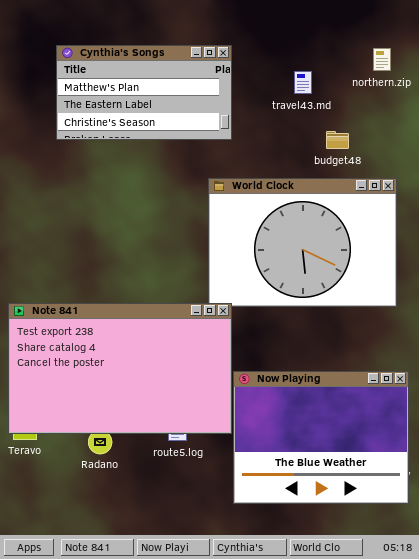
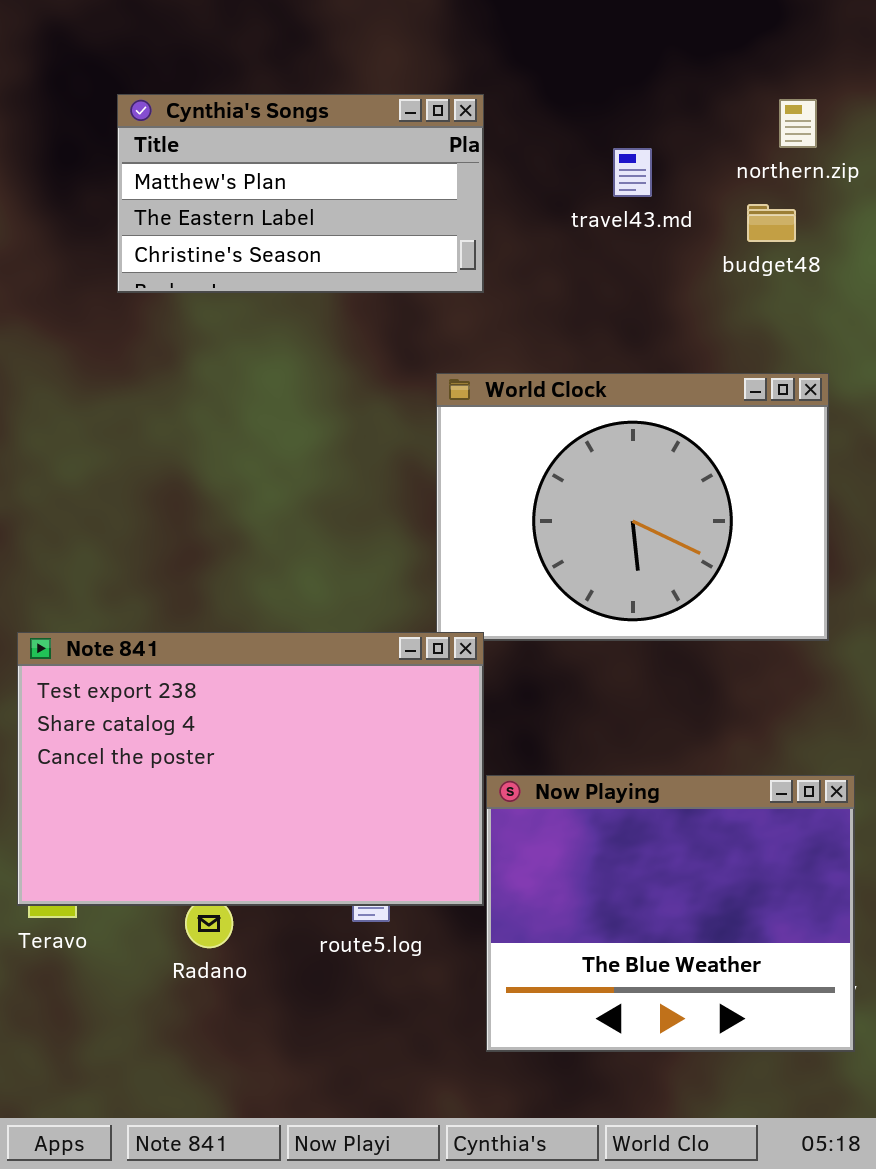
budget48: [326,131,349,149] -> [747,204,796,242], moved

